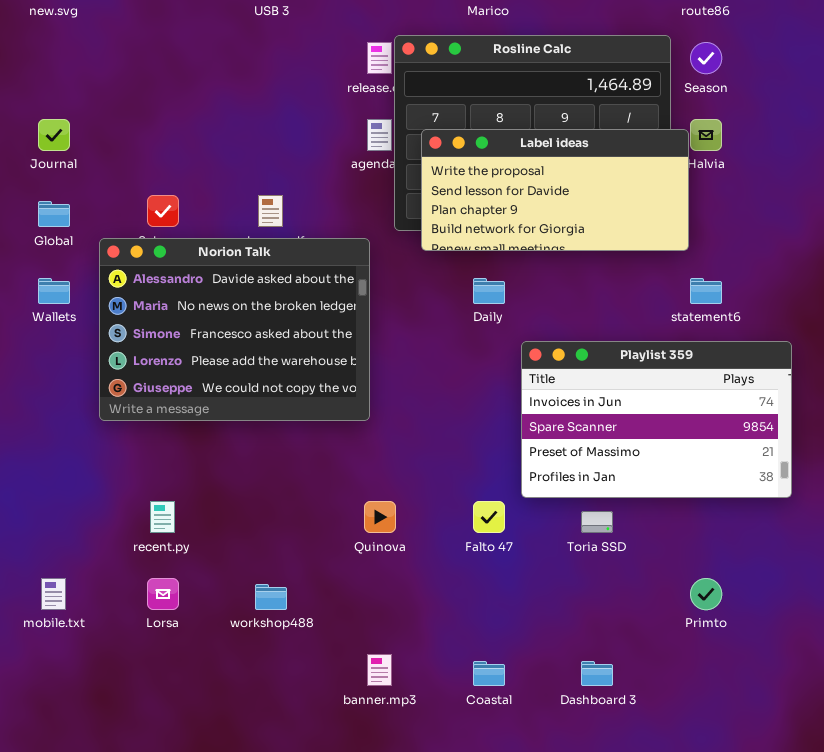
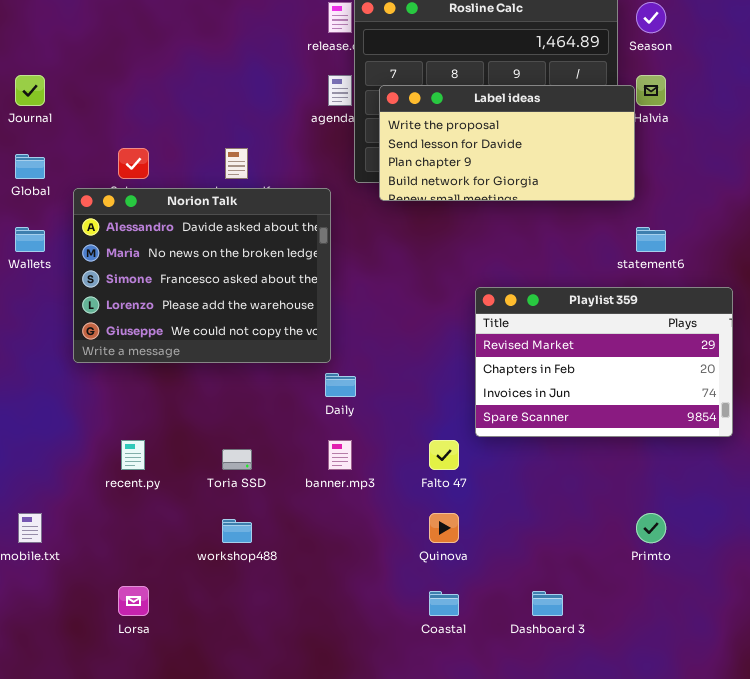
Daily: [473,278,505,304] -> [325,373,356,397], moved
Playlist 359: [521,341,792,498] -> [475,287,733,437], scrolled up 2 rows
Quinova: [364,501,396,533] -> [429,513,459,543], moved
Toria SSD: [581,511,613,533] -> [222,449,252,470], moved
Lorsa: [147,578,179,610] -> [118,586,149,616], moved
banner.mp3: [367,654,392,686] -> [328,440,352,470], moved

